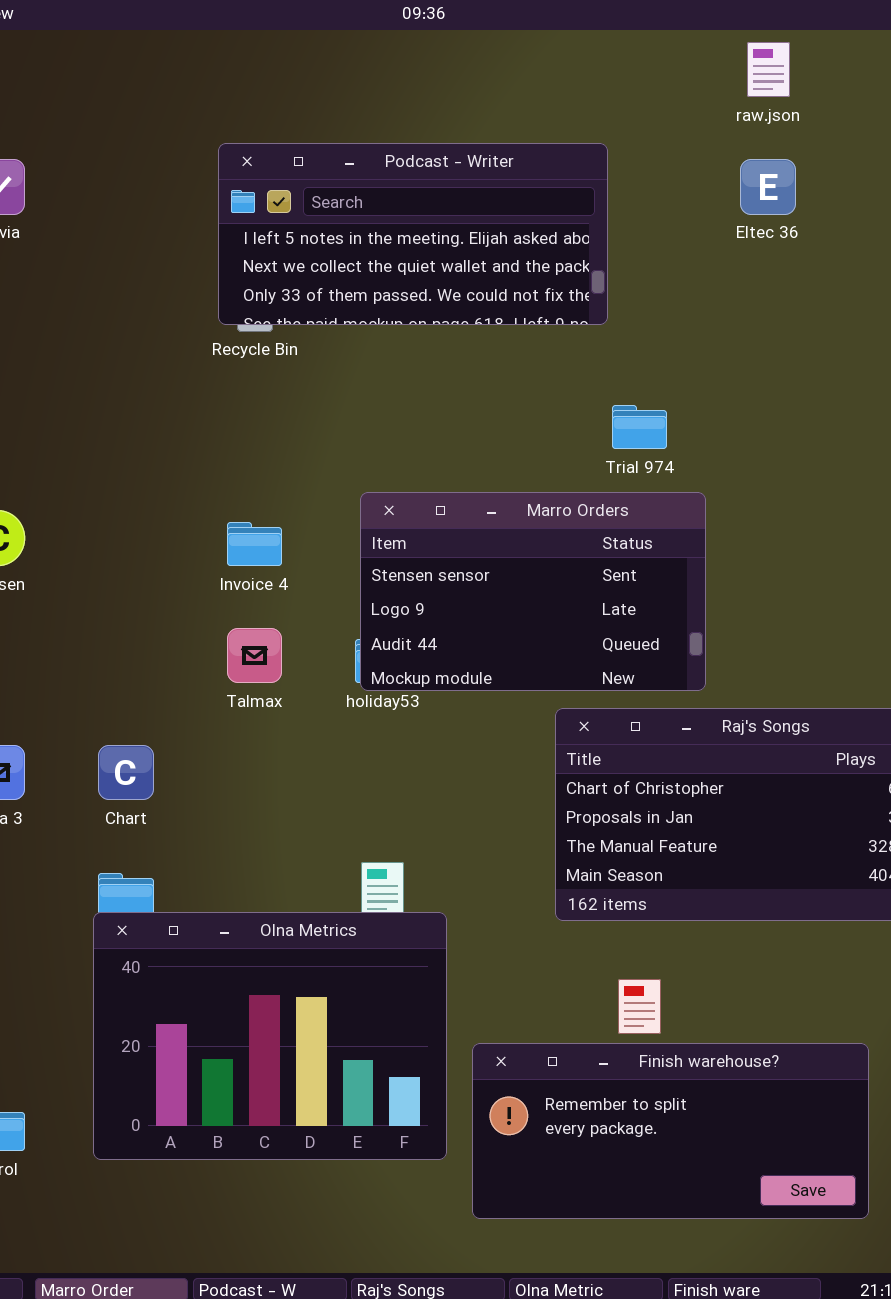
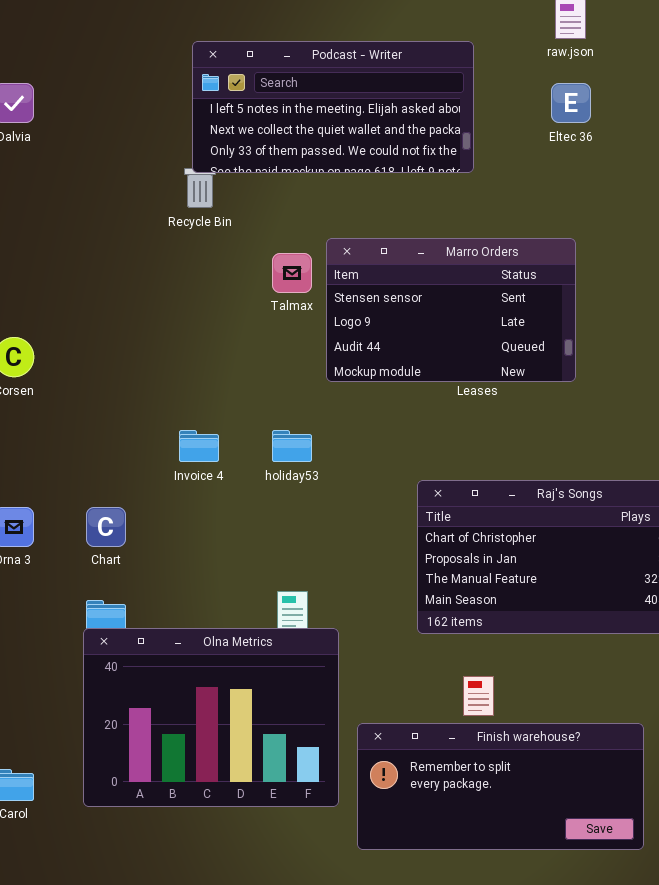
Podcast - Writer: [218,143,608,325] -> [192,41,474,173], moved
Marro Orders: [360,492,706,691] -> [326,238,576,382], moved
Invoice 4: [227,522,282,566] -> [179,430,219,462], moved
Talmax: [227,628,282,683] -> [272,253,312,293], moved

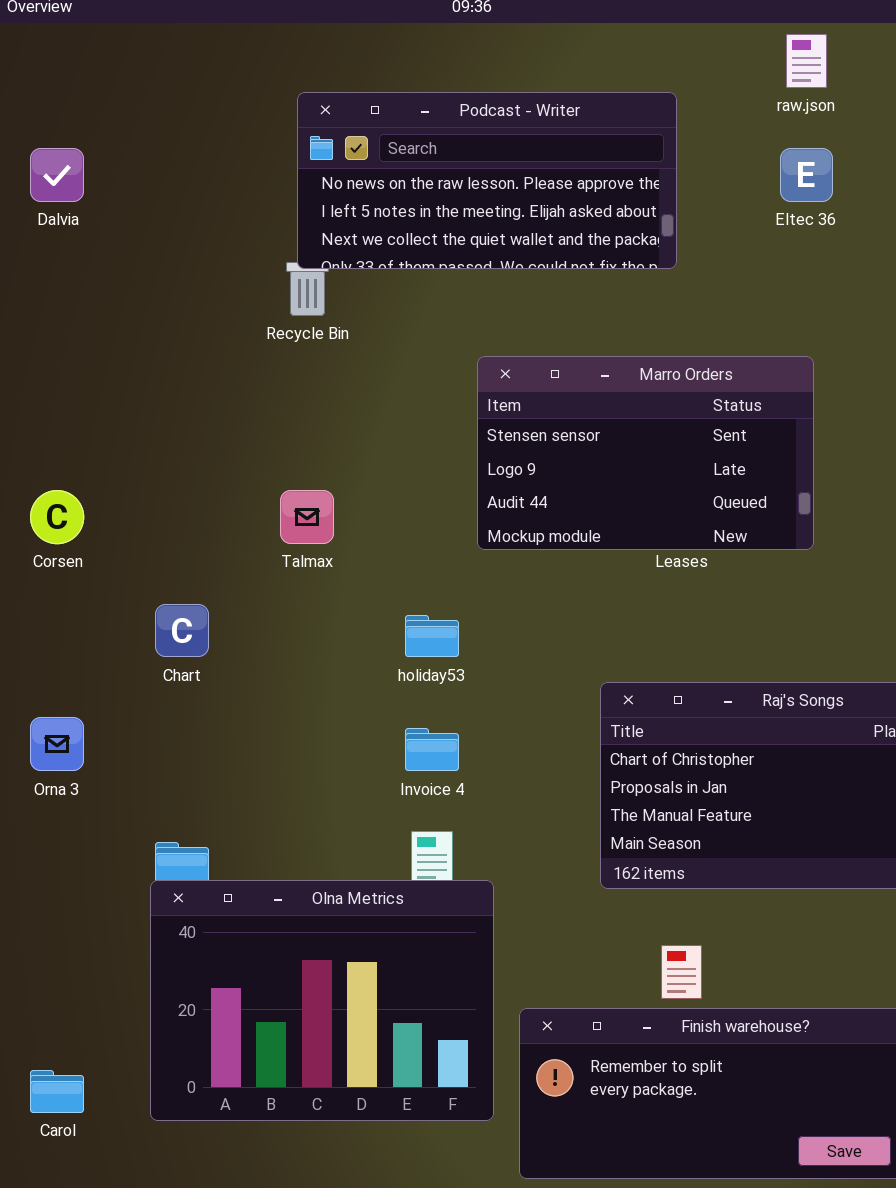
Podcast - Writer: [192,41,474,173] -> [297,92,677,269], scrolled up 1 row
Talmax: [272,253,312,293] -> [280,490,334,544], moved
Invoice 4: [179,430,219,462] -> [405,728,459,771], moved
Chart: [86,507,126,547] -> [155,604,209,657], moved

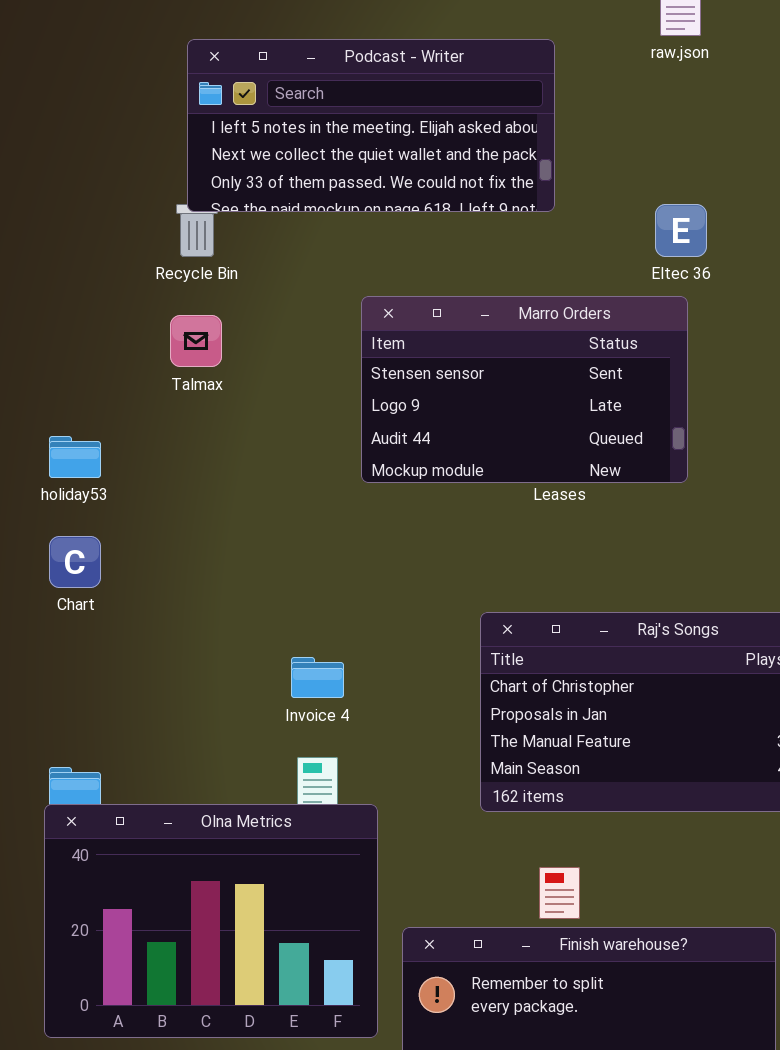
Podcast - Writer: [297,92,677,269] -> [187,39,555,212], scrolled down 1 row
Eltec 36: [780,148,833,202] -> [655,204,707,257], moved
Talmax: [280,490,334,544] -> [170,315,222,367], moved
holiday53: [405,615,459,657] -> [49,436,101,478], moved

